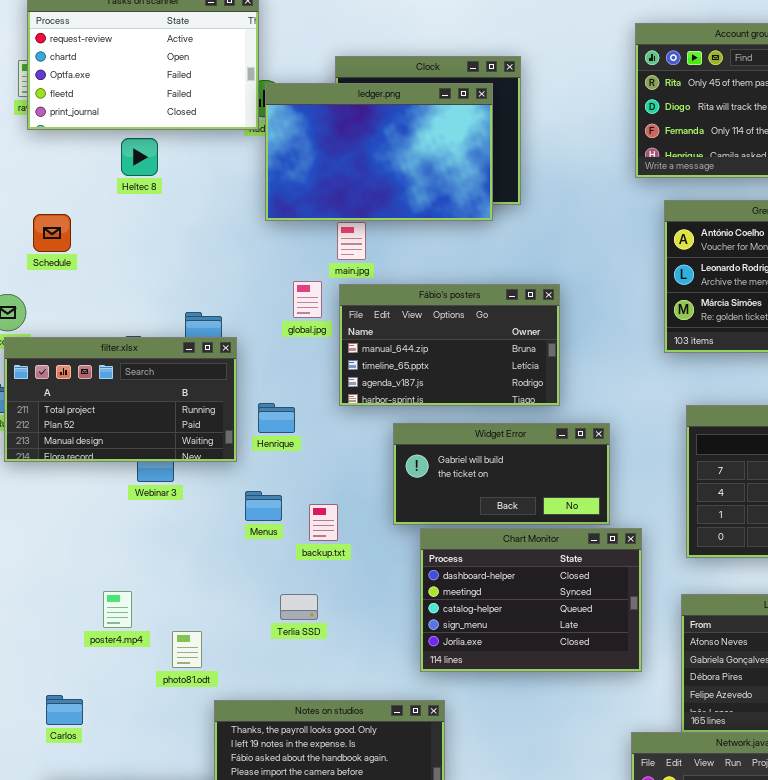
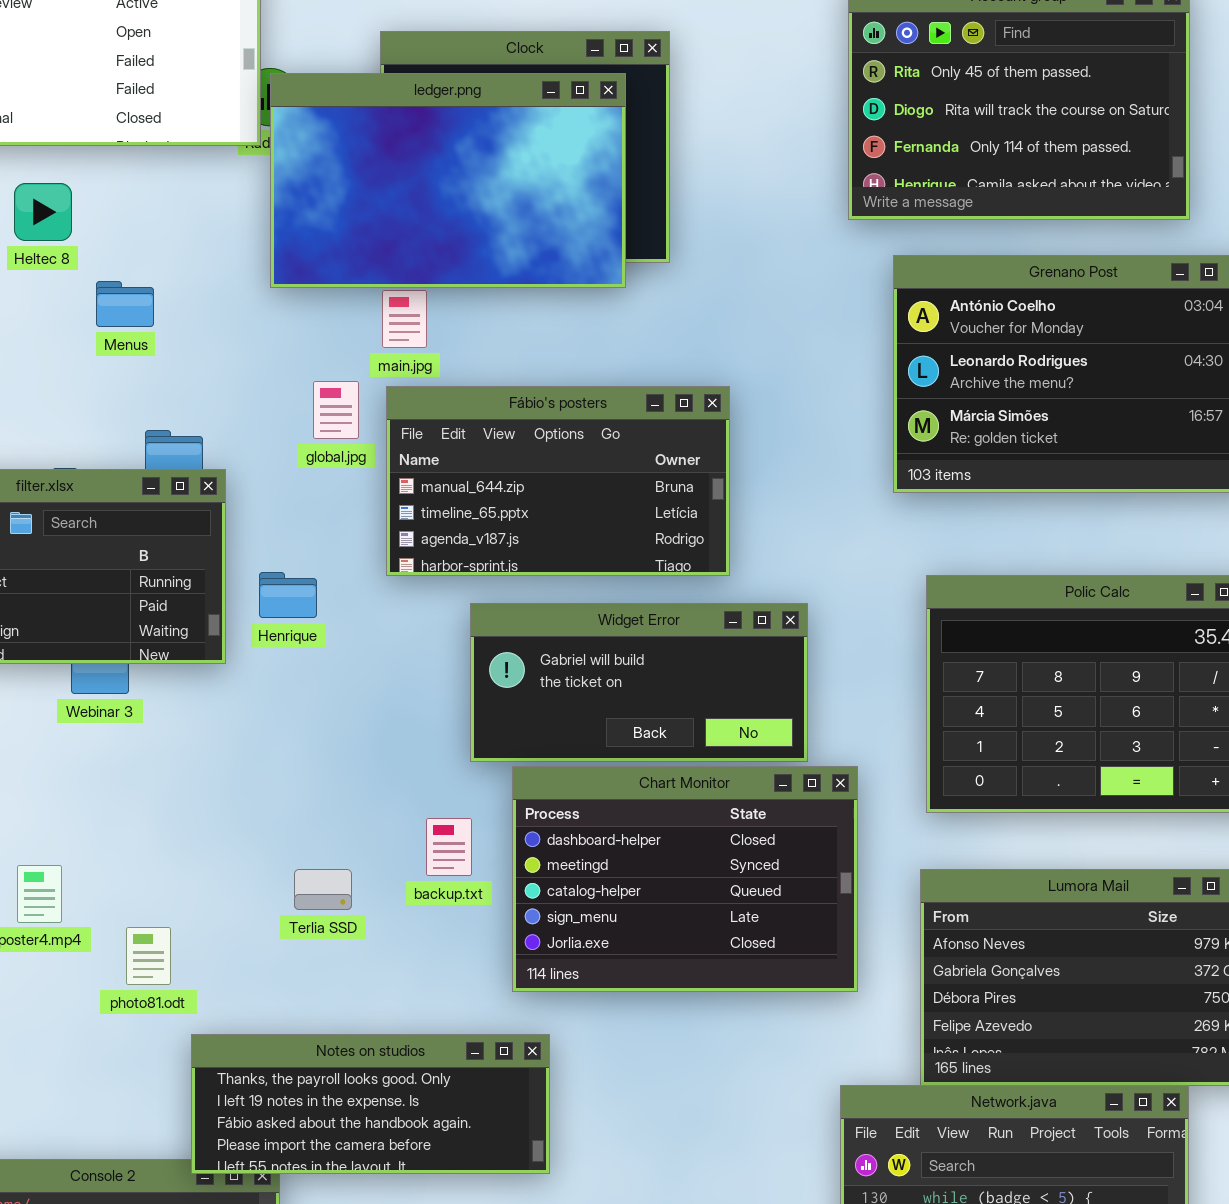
Heltec 8: [121,138,158,176] -> [14,183,72,241], moved
Menus: [245,491,282,521] -> [96,281,154,327], moved
backup.txt: [309,504,338,541] -> [426,818,472,876], moved

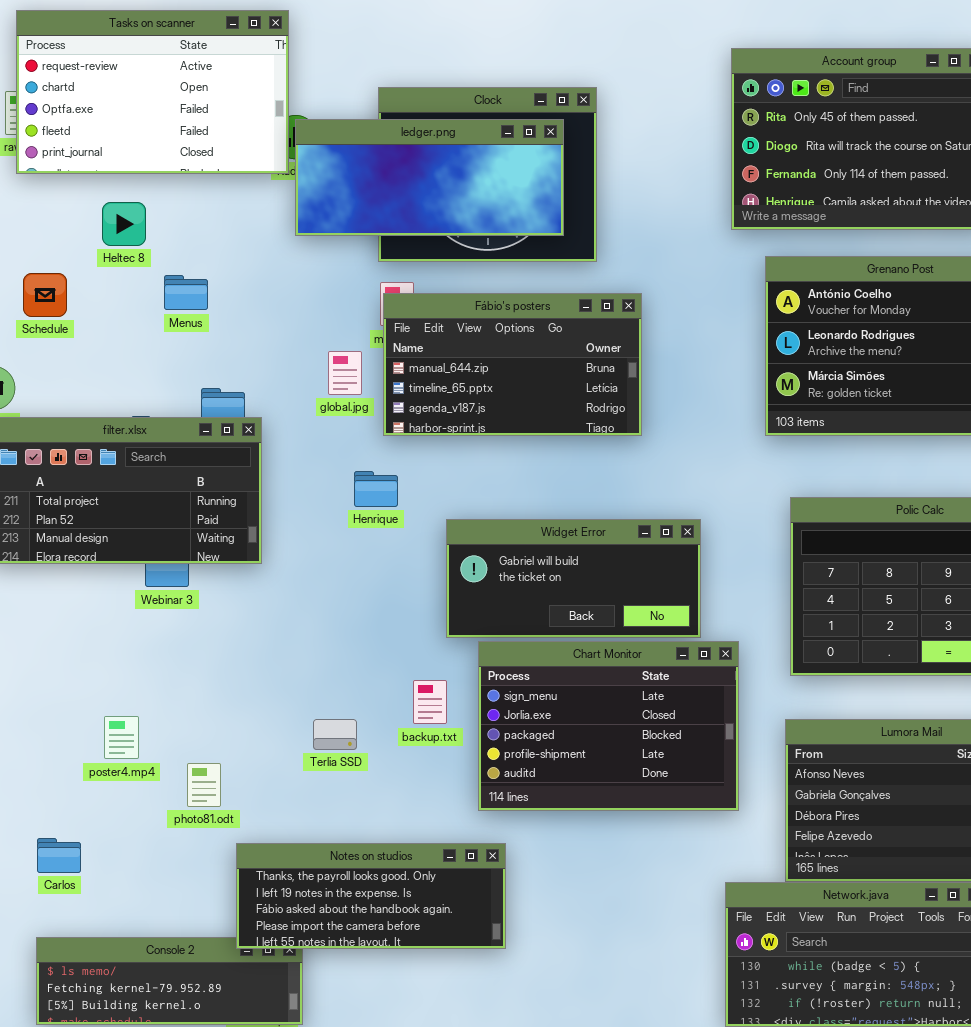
ledger.png: [270,73,626,288] -> [295,119,564,236], resized
Fábio's posters: [386,386,730,576] -> [383,293,642,436], moved
Henrique: [259,572,317,618] -> [354,471,398,507], moved
Chart Monitor: [512,766,858,992] -> [478,641,739,811], scrolled down 3 rows

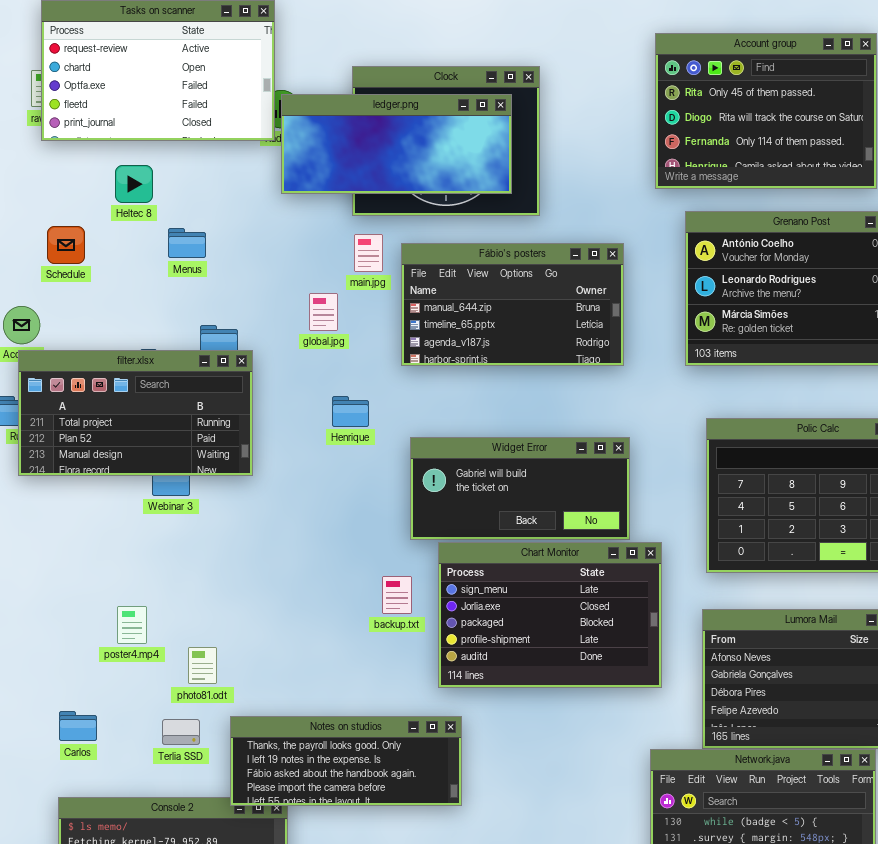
Fábio's posters: [383,293,642,436] -> [401,243,624,366], moved
Terlia SSD: [313,719,357,750] -> [162,719,200,745], moved

